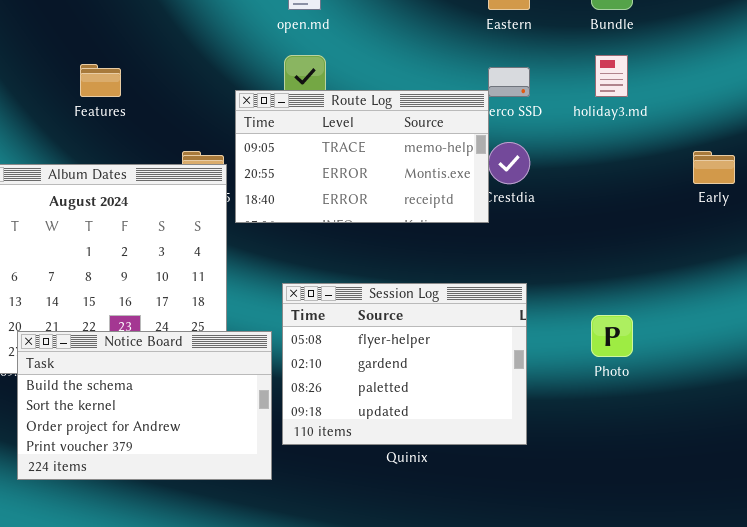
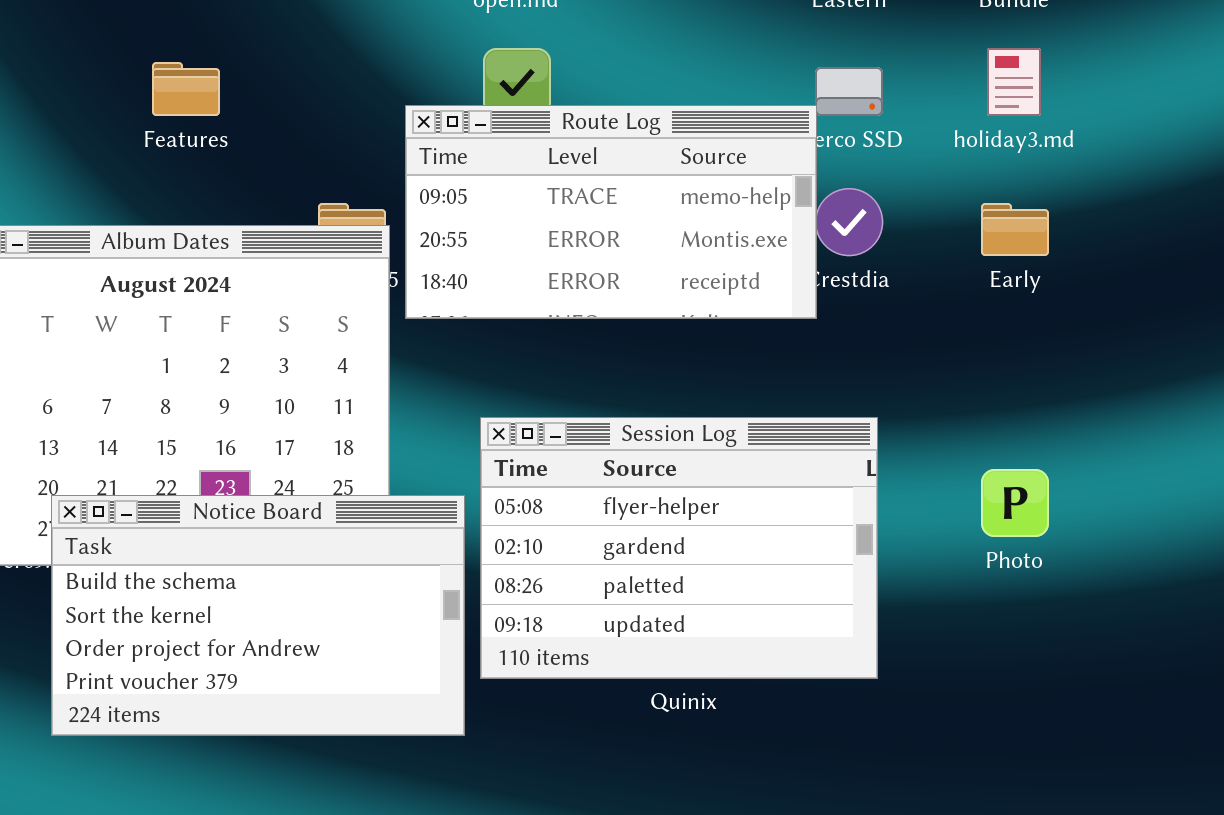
Early: [693,151,735,184] -> [981,203,1049,256], moved

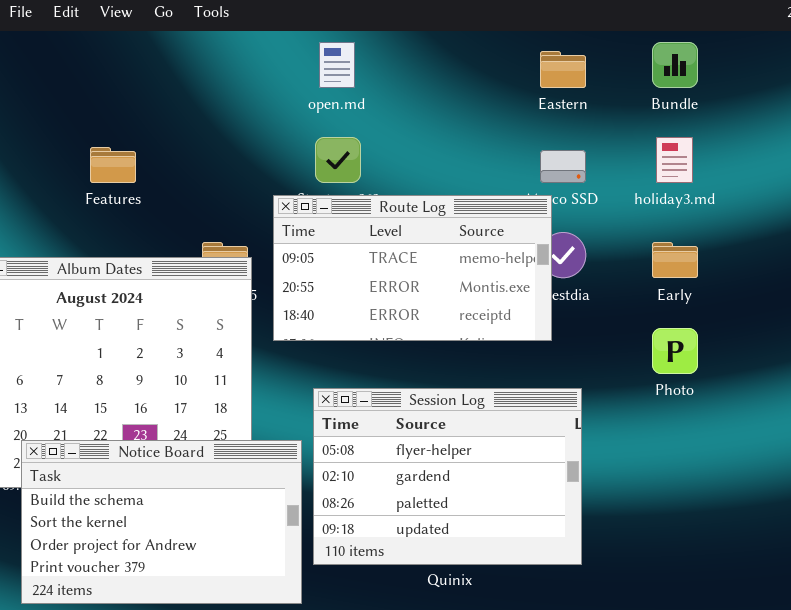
Route Log: [405,105,817,319] -> [273,195,552,341], moved
Photo: [981,469,1049,537] -> [652,328,698,374], moved

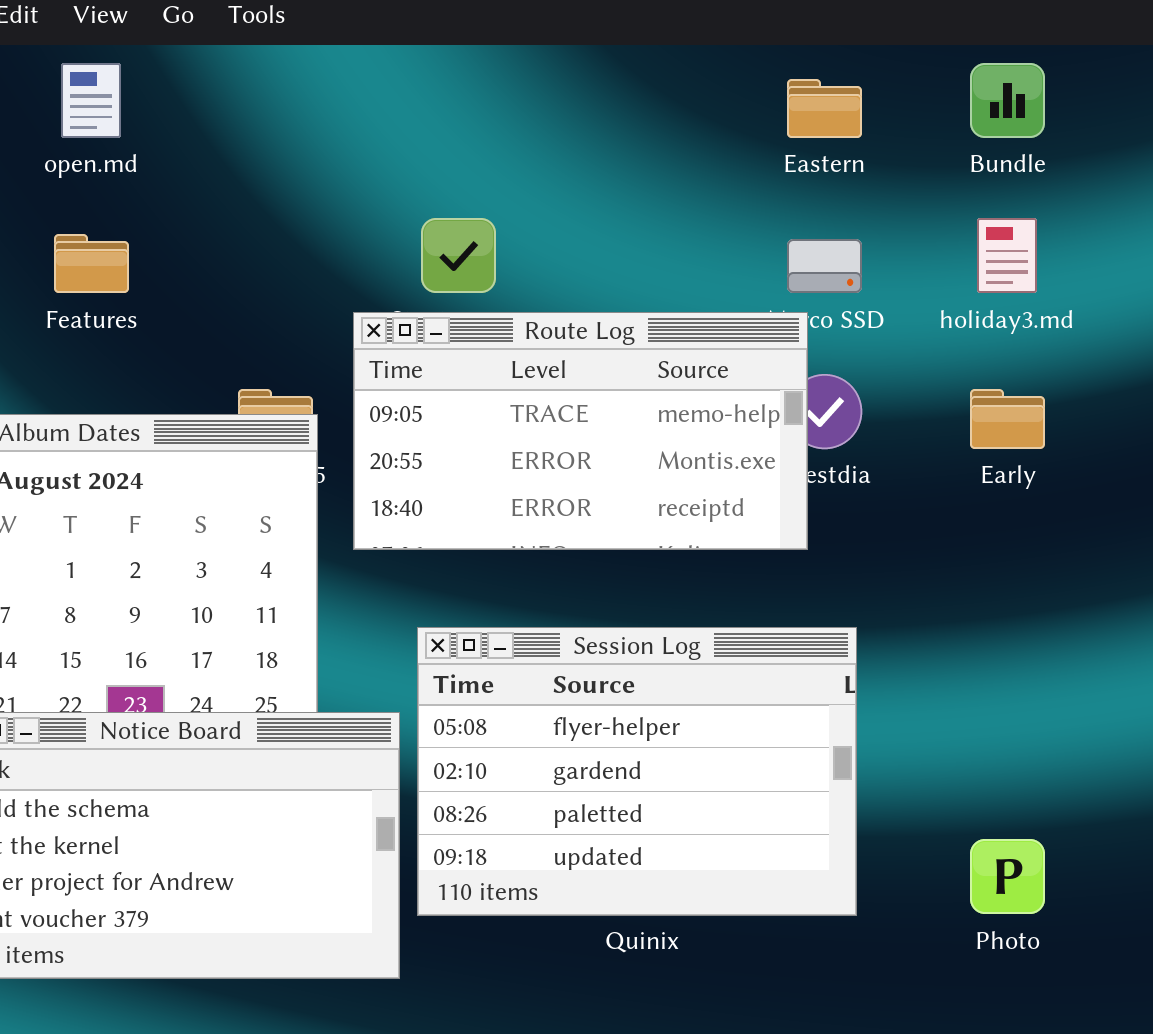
open.md: [319,42,355,88] -> [61,63,121,138], moved
Photo: [652,328,698,374] -> [970,839,1045,914], moved

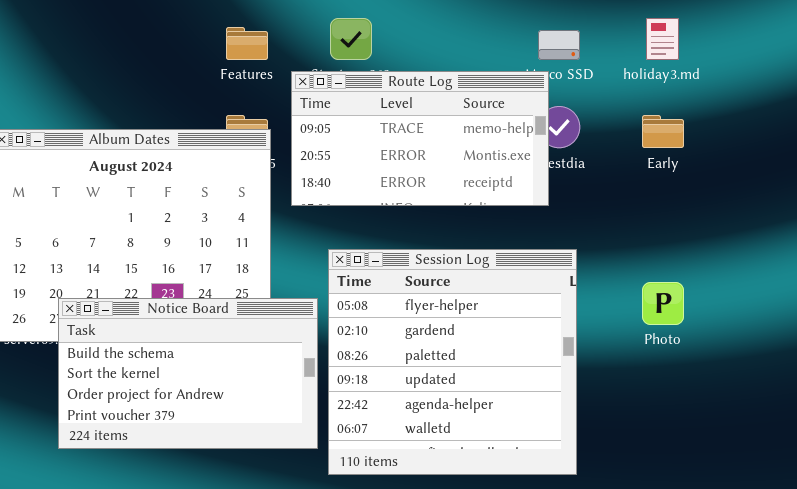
Features: [54,234,129,293] -> [226,27,268,60], moved
Session Log: [417,627,857,916] -> [328,249,577,475], resized
Photo: [970,839,1045,914] -> [642,282,684,325], moved

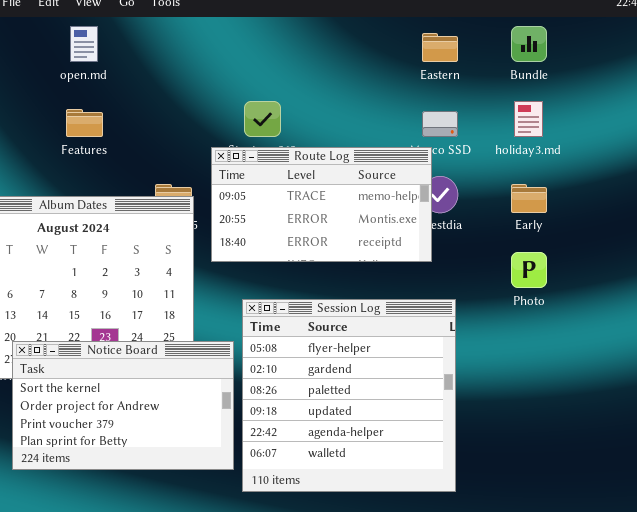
Features: [226,27,268,60] -> [66,109,103,137], moved
Photo: [642,282,684,325] -> [511,252,547,288], moved
Notice Board: [58,298,318,449] -> [12,341,234,470], scrolled down 1 row

